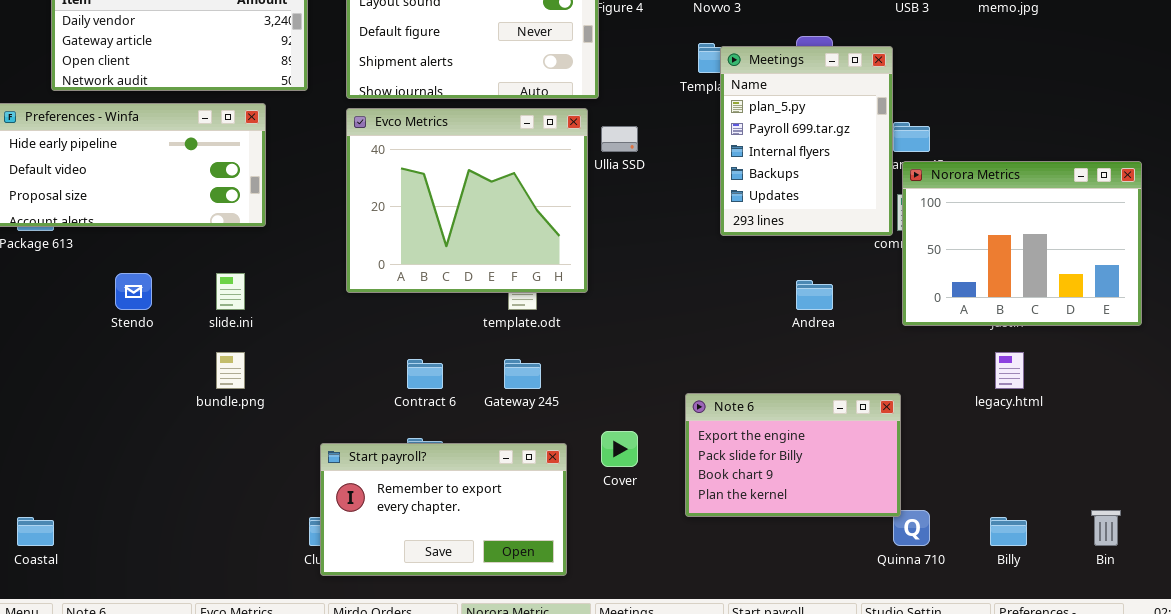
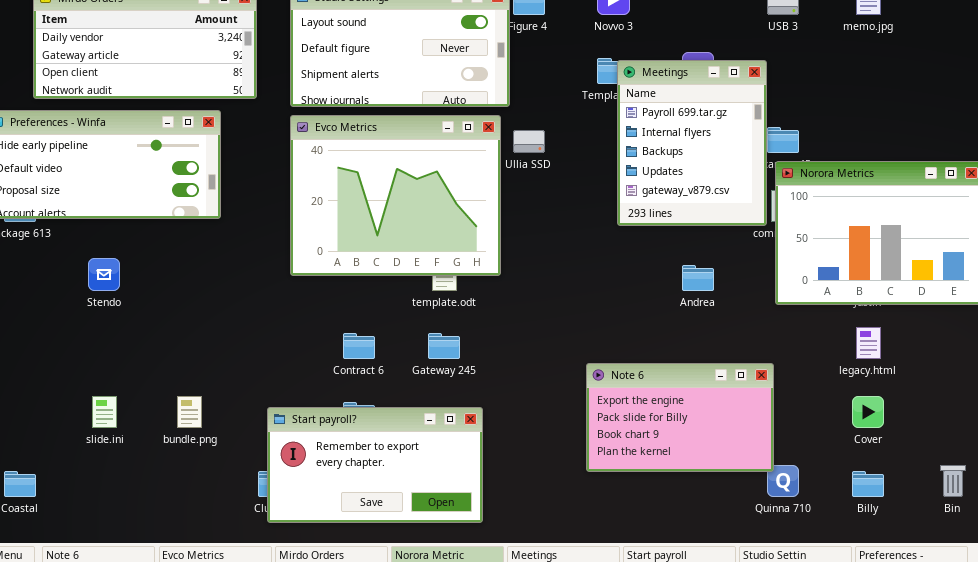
Meetings: [720,46,893,236] -> [617,60,767,226], scrolled down 1 row
slide.ini: [216,273,245,310] -> [92,396,117,428], moved
bundle.png: [216,352,245,389] -> [177,396,202,428], moved
Cover: [601,431,638,467] -> [852,396,884,428], moved

